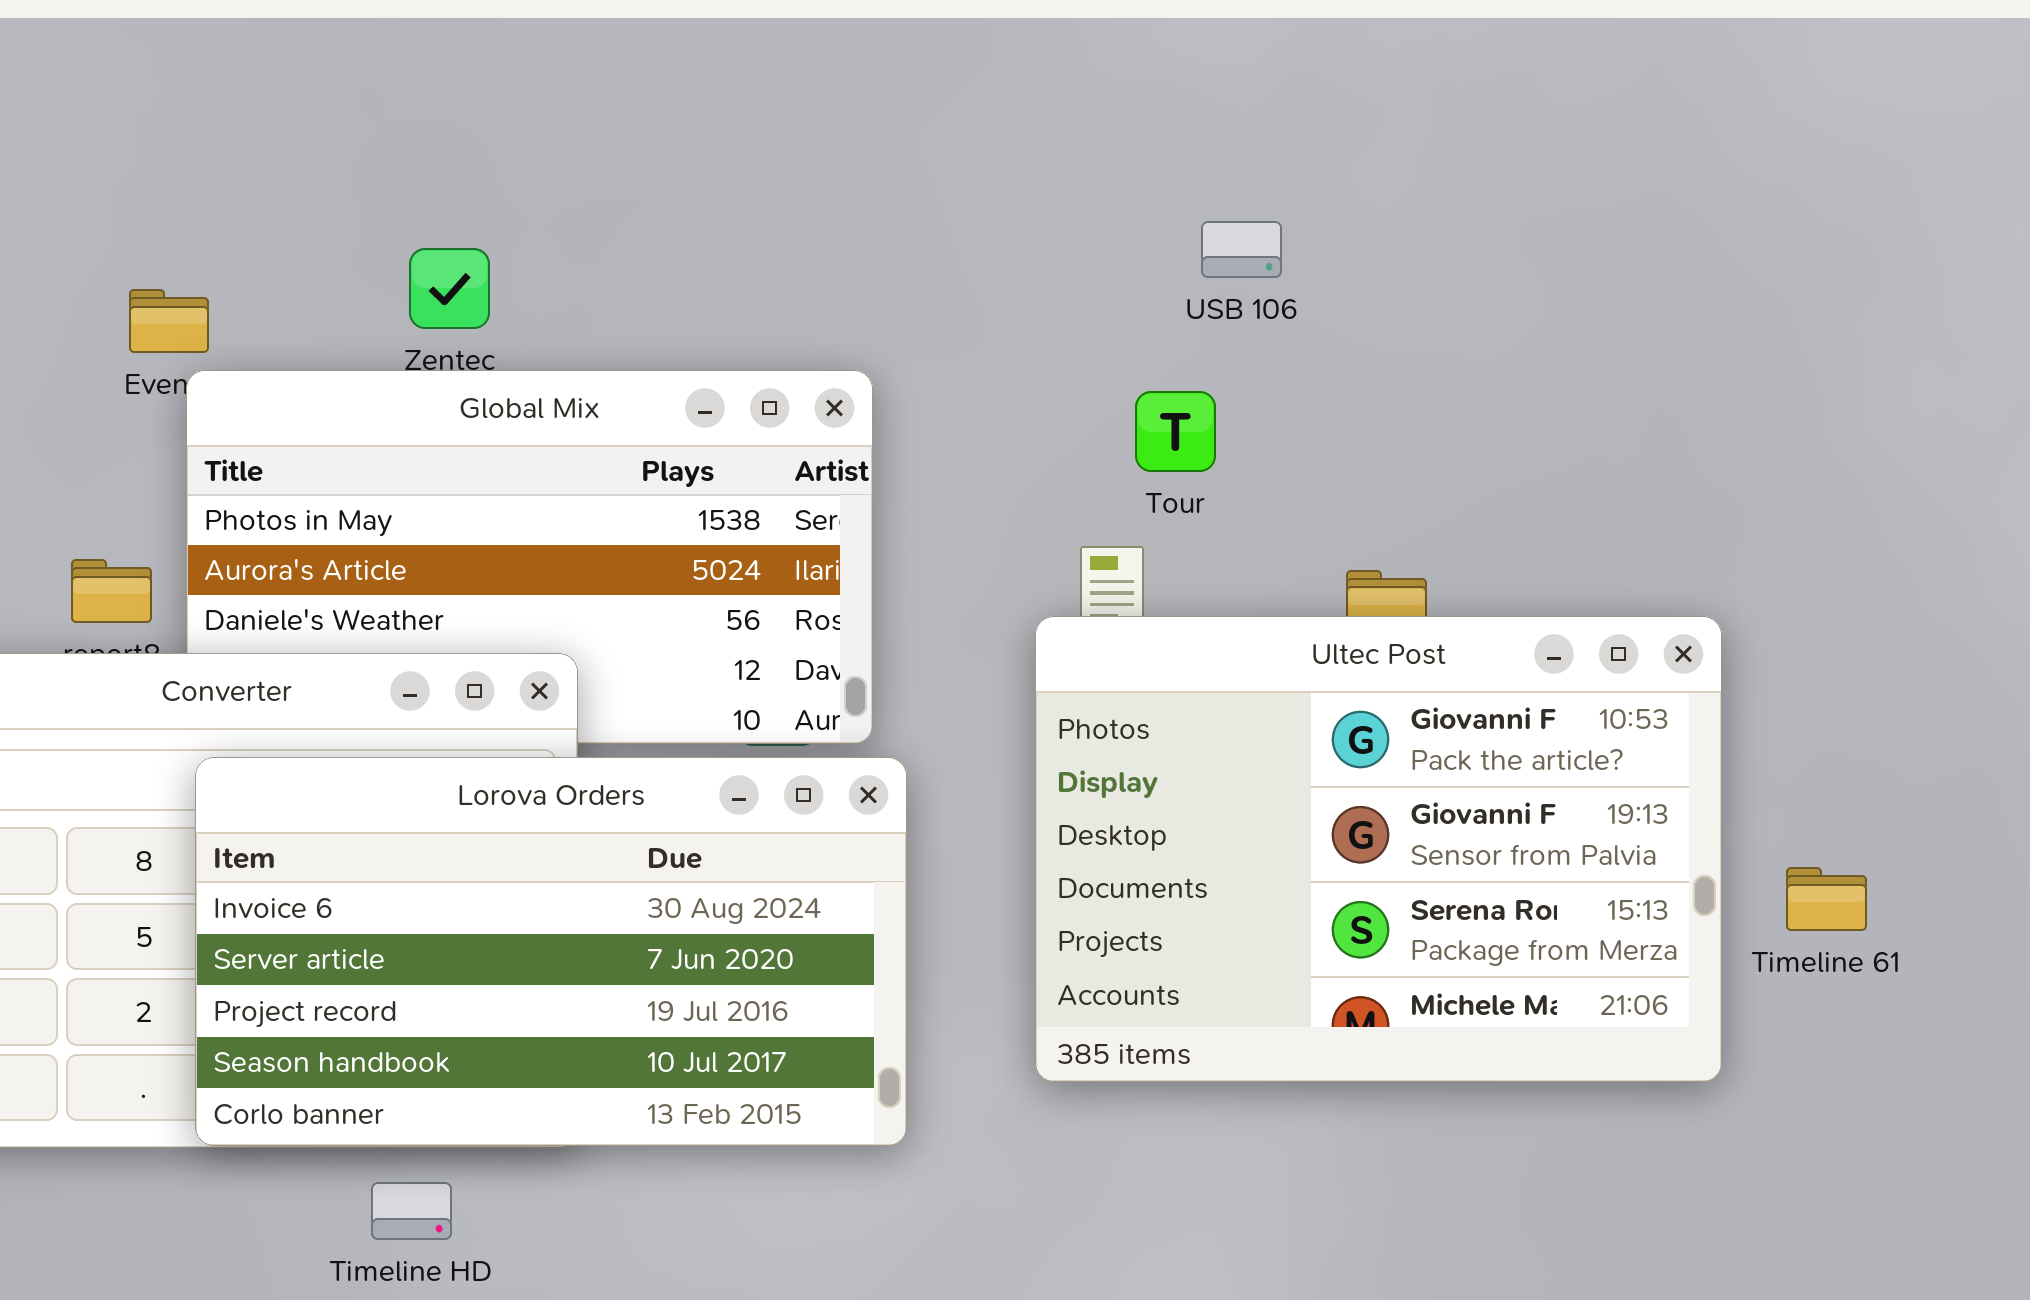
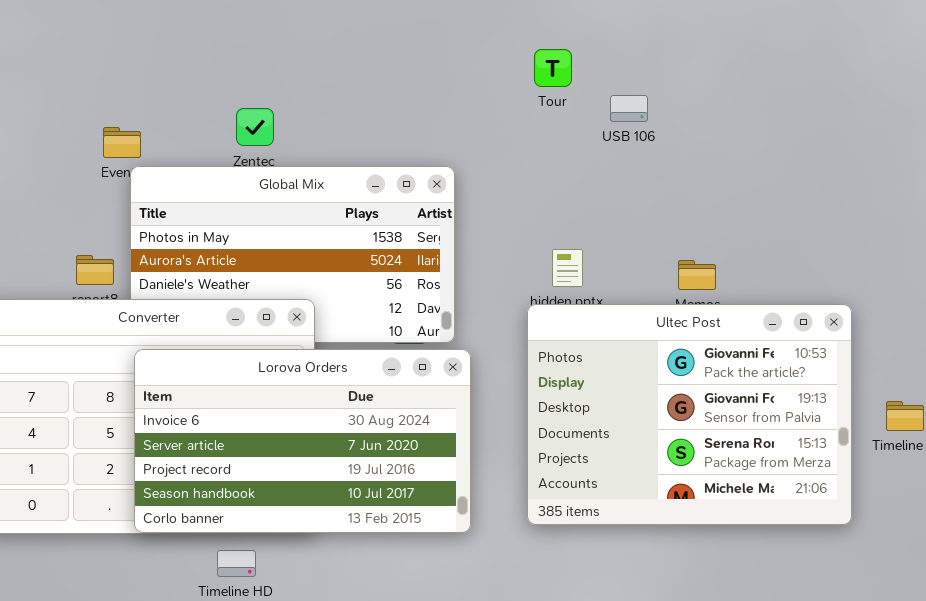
Tour: [1135,391,1216,472] -> [534,49,572,87], moved
Ultec Post: [1035,616,1722,1082] -> [527,304,852,525], moved

